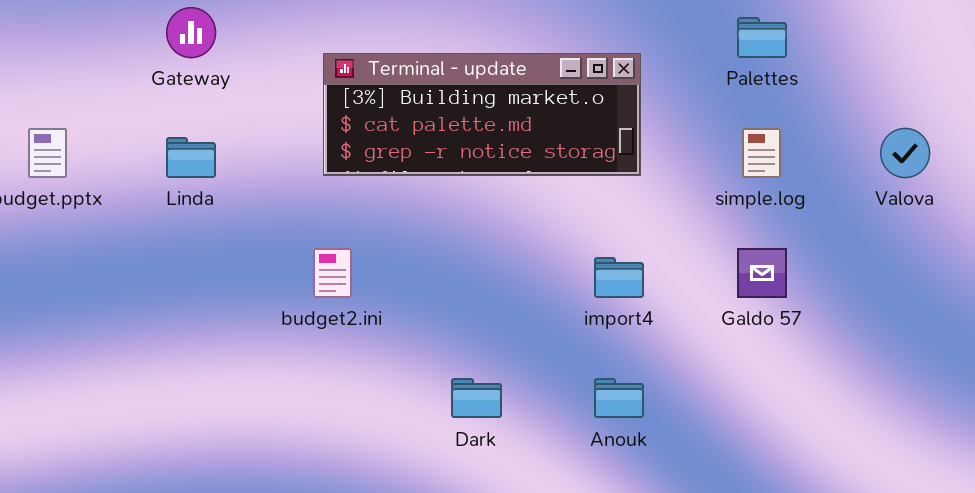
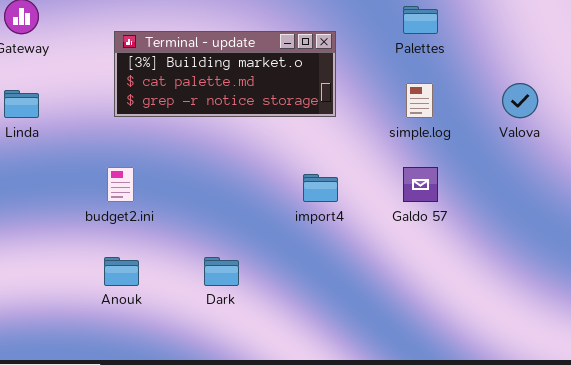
Anouk: [594,378,644,418] -> [104,257,139,286], moved

